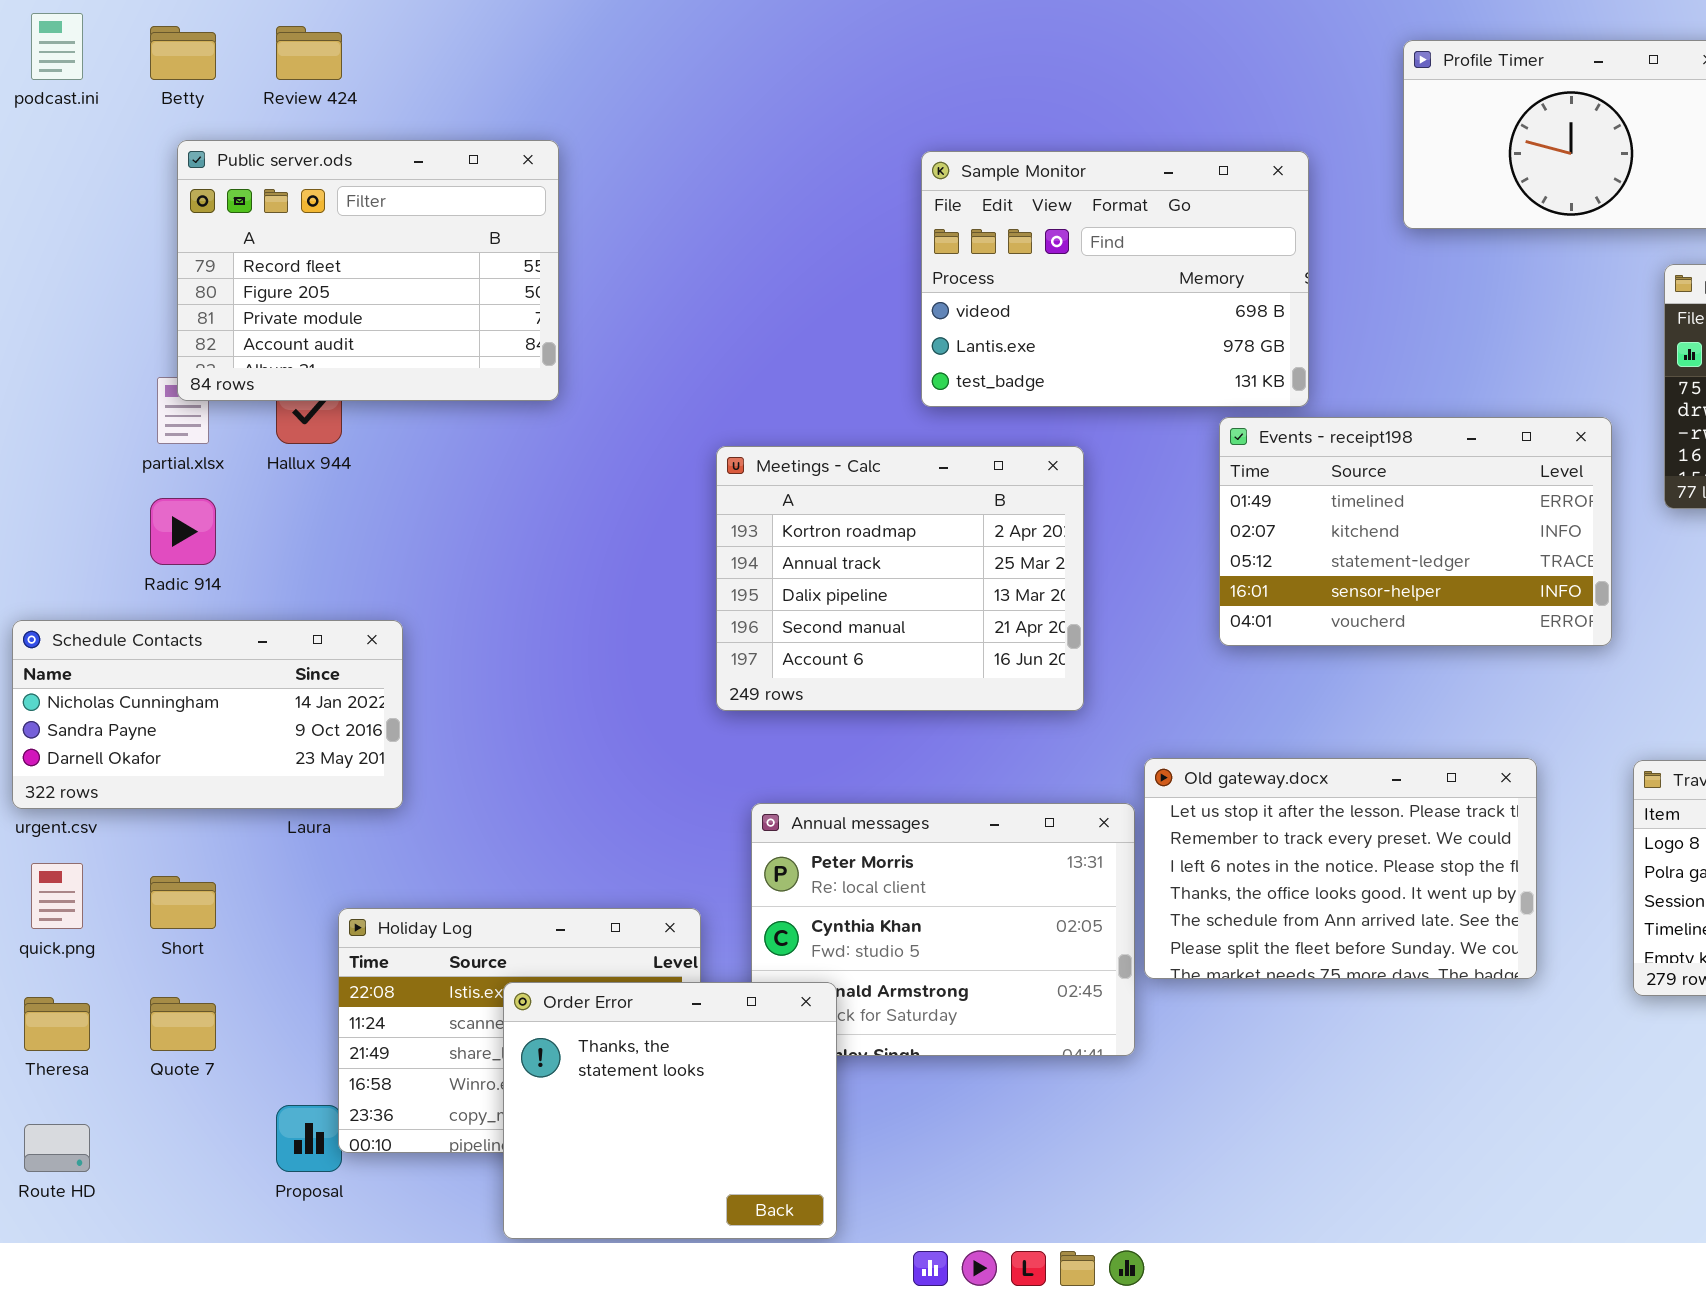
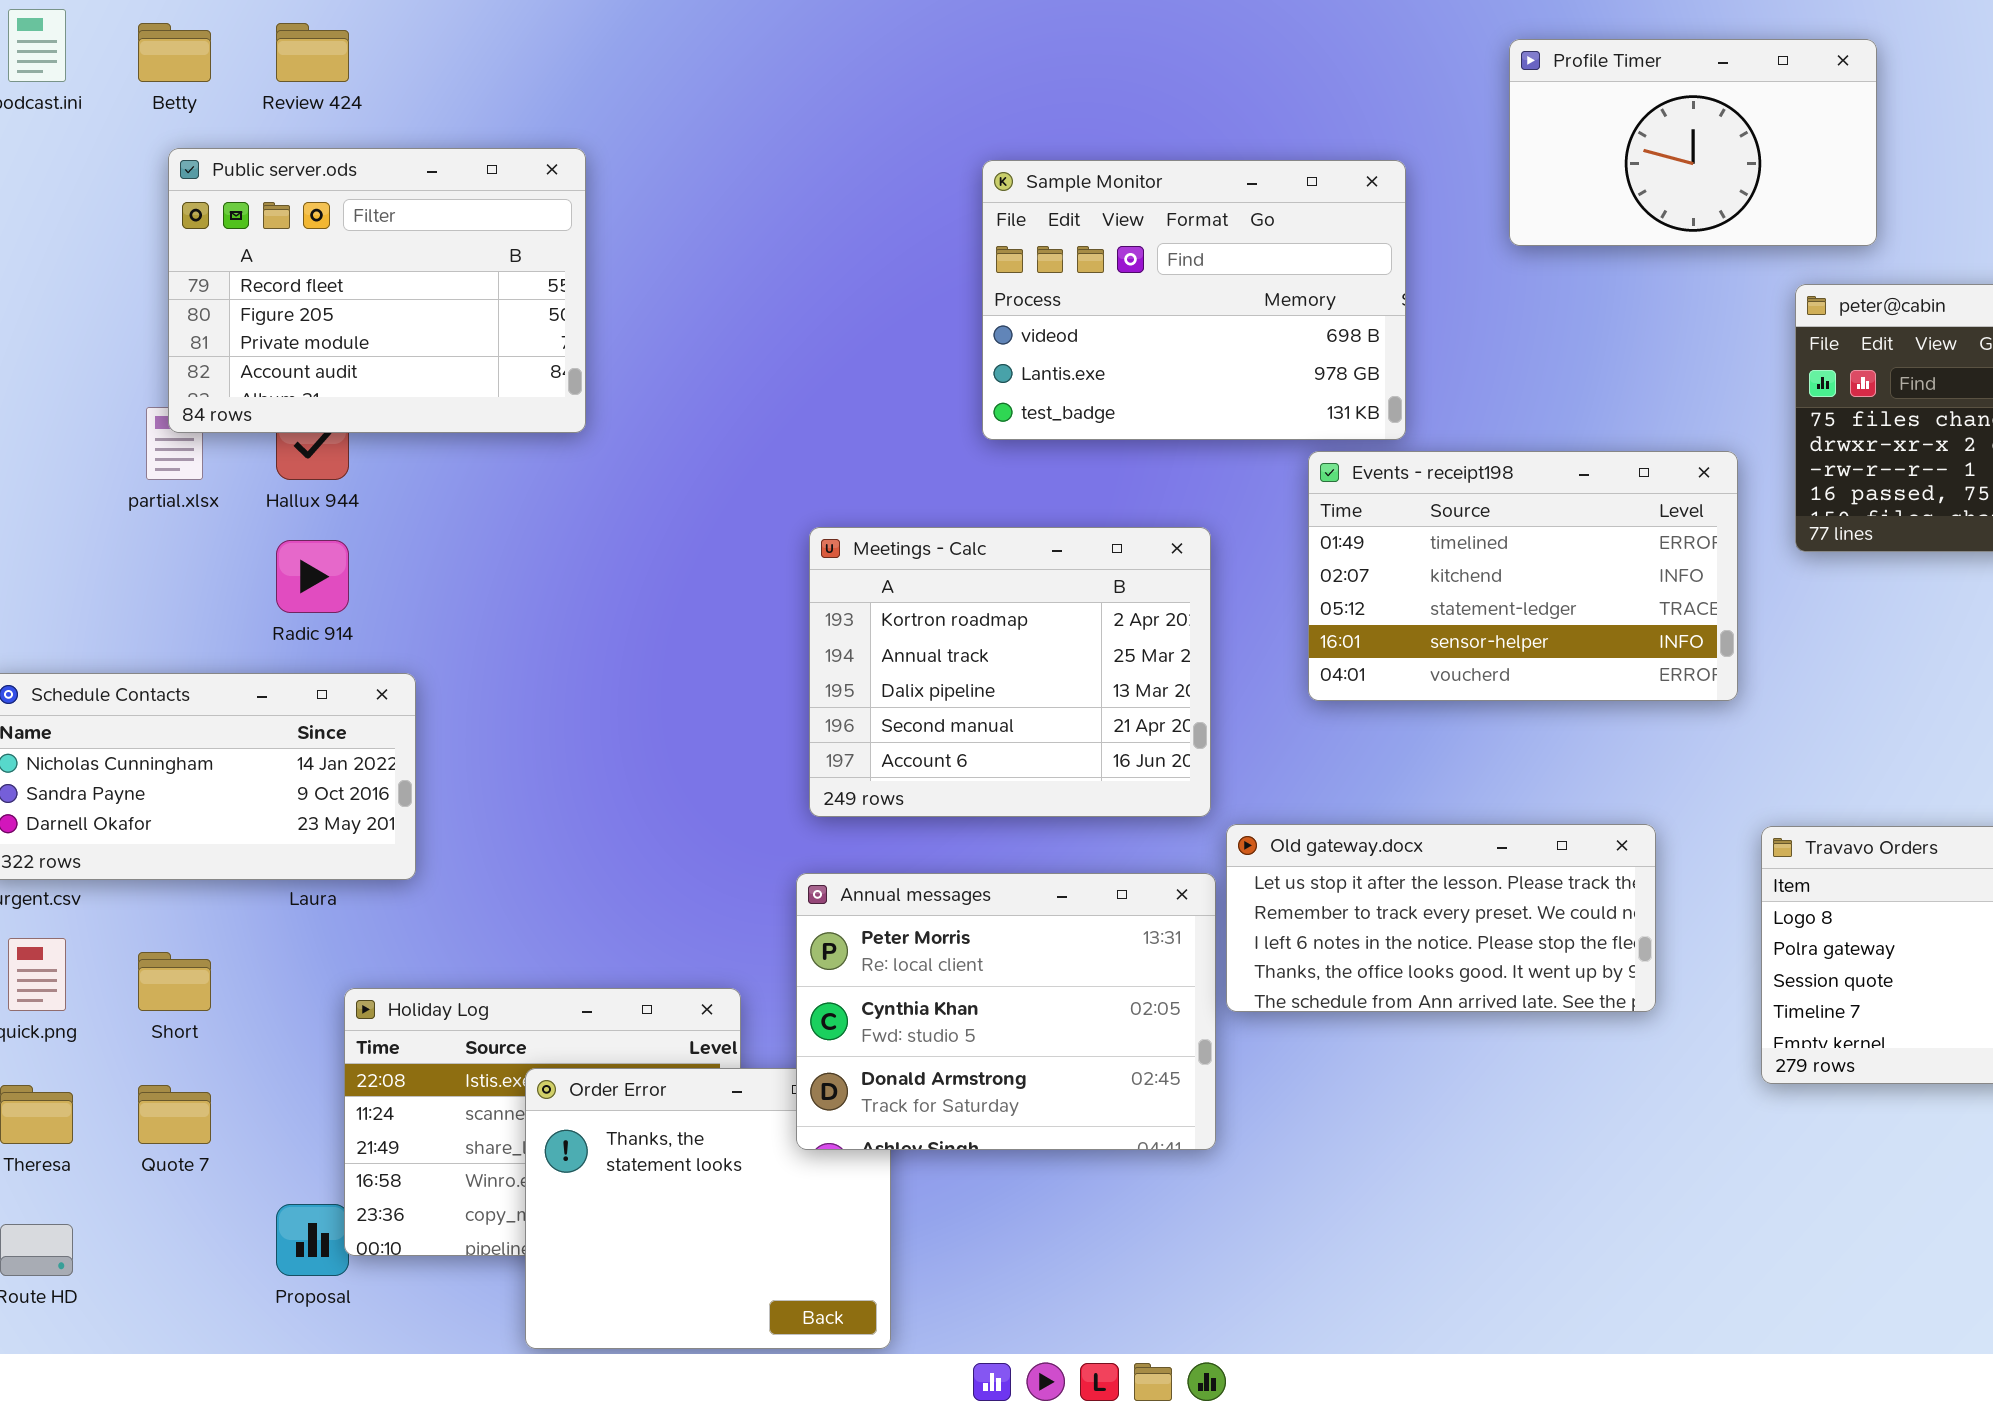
Meetings - Calc: [716,446,1084,711] -> [809,527,1211,817], moved
Radic 914: [150,498,216,565] -> [276,540,349,613], moved
Old gateway.docx: [1144,758,1537,979] -> [1226,824,1656,1012], resized
Annual messages: [751,803,1135,1056] -> [796,873,1216,1150], raised

